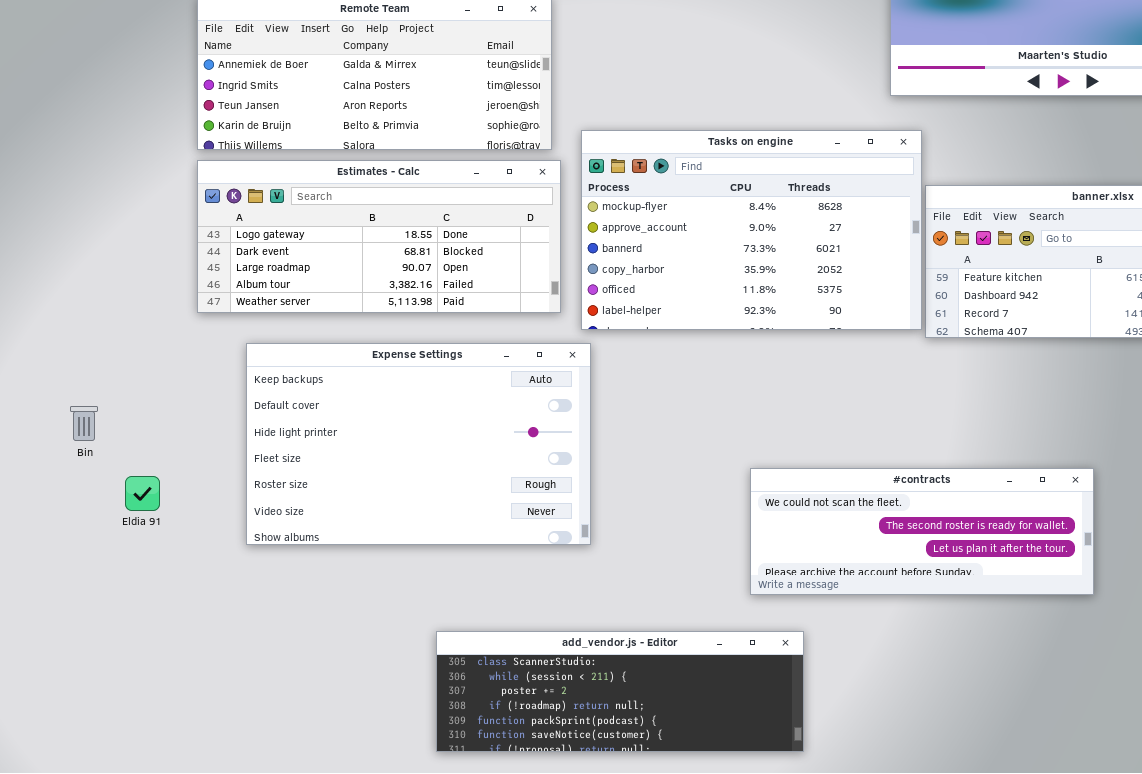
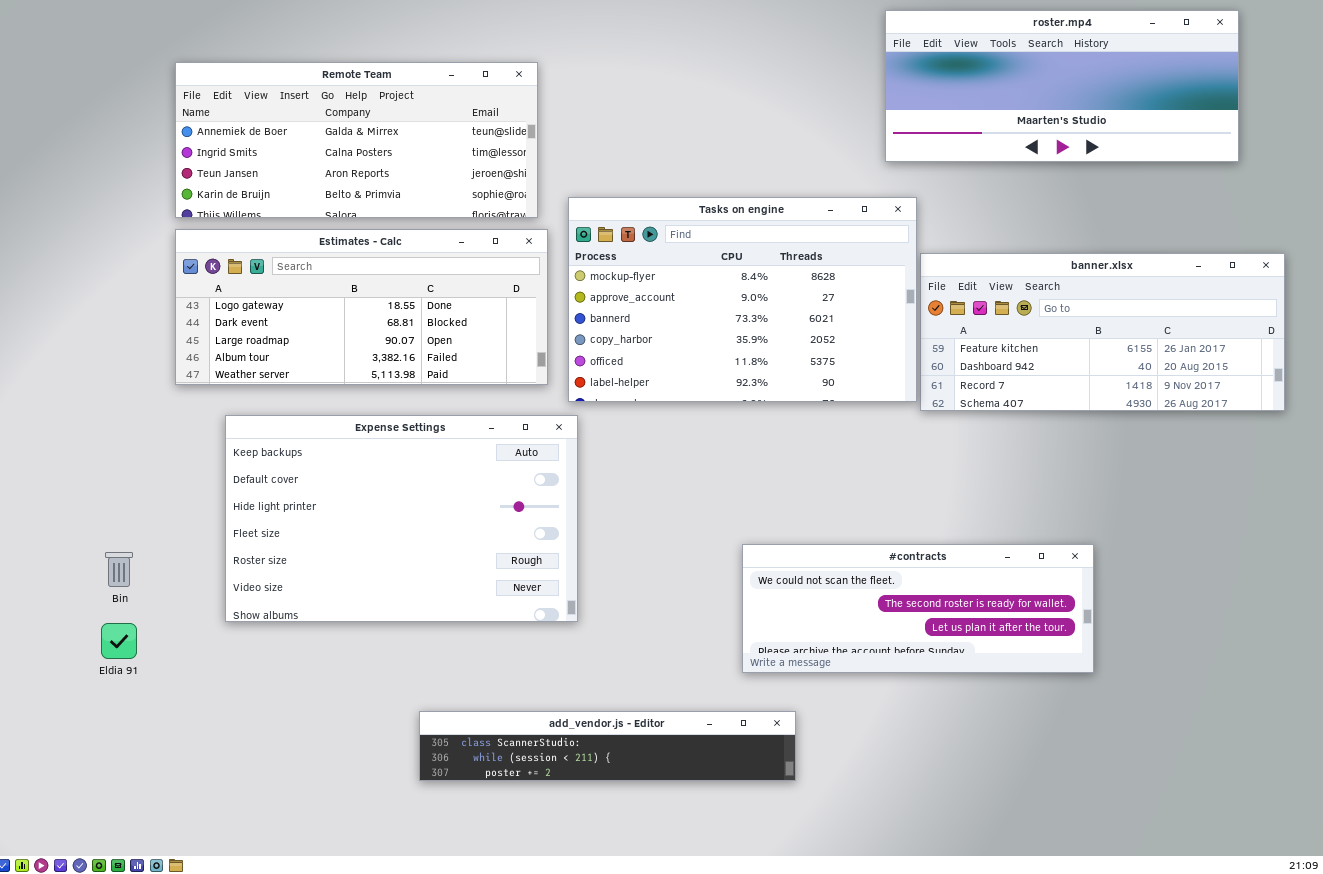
Bin: [70,406,98,441] -> [105,552,133,587], moved
Eldia 91: [125,476,160,511] -> [101,623,137,659], moved
add_vendor.js - Editor: [436,631,804,752] -> [419,711,796,781], resized

